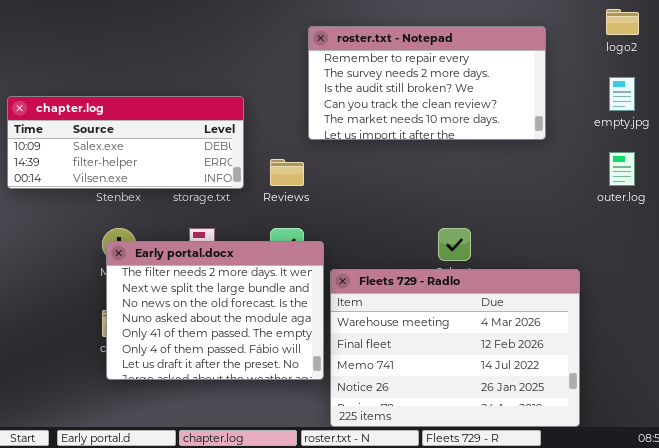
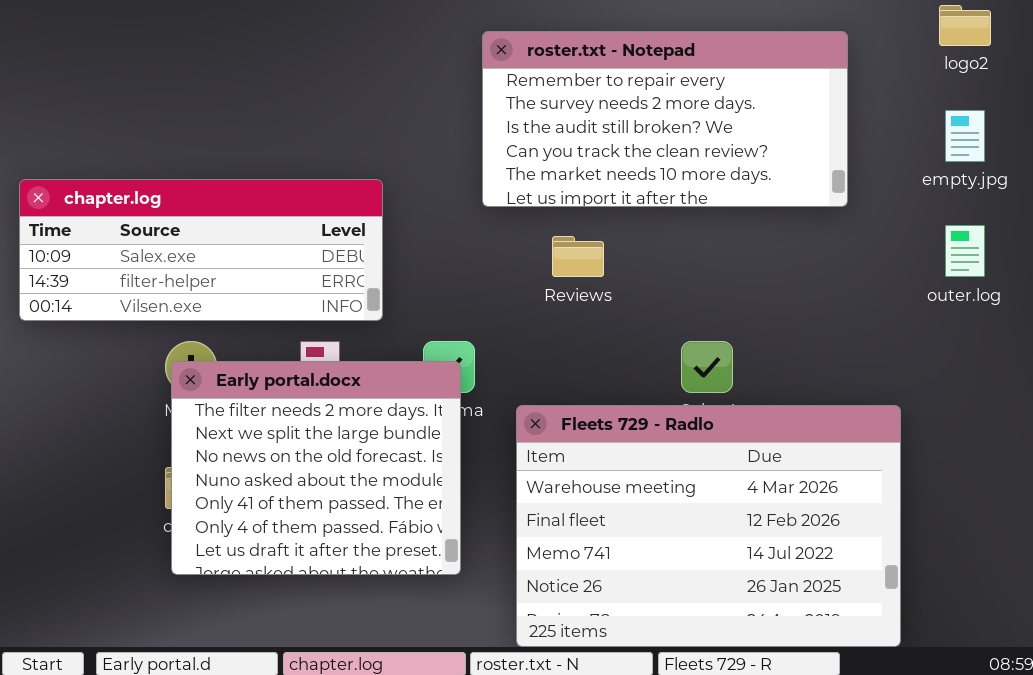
chapter.log: [7,96,244,189] -> [19,179,383,321], moved
Reviews: [270,159,304,186] -> [552,236,604,277], moved
Early portal.docx: [106,241,324,380] -> [171,361,461,575], resized

